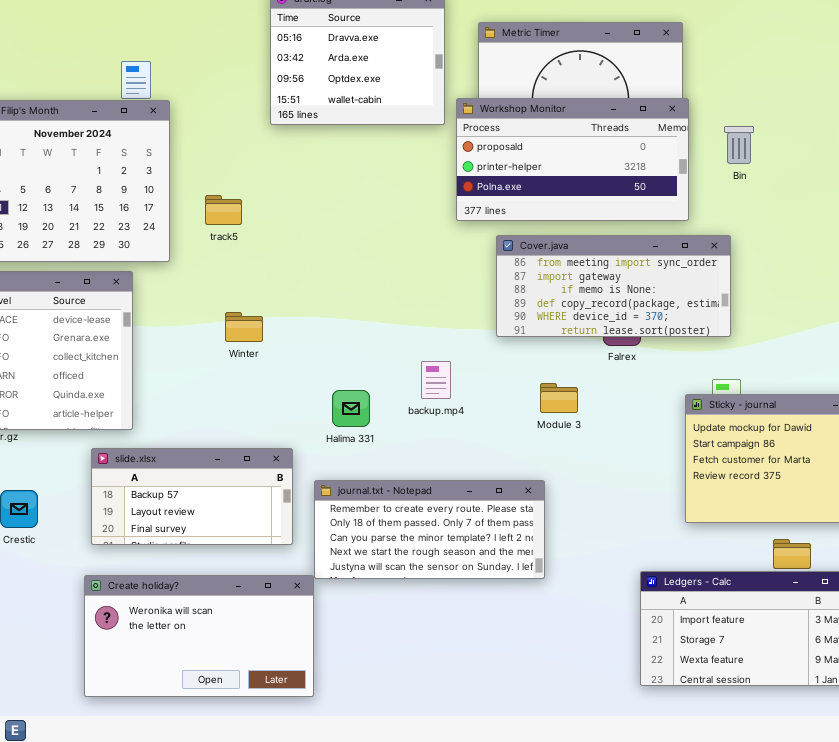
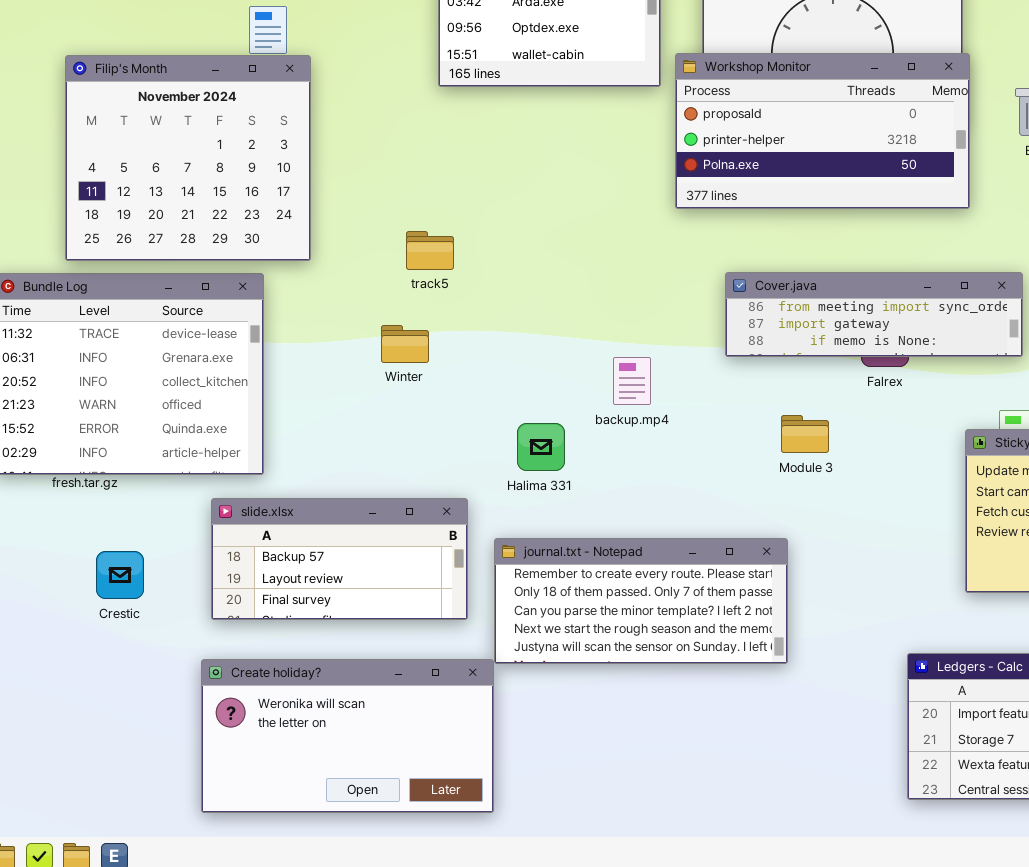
track5: [205,195,242,225] -> [406,231,454,270], moved
Cover.java: [496,235,731,337] -> [725,272,1023,357], resized
backup.mp4: [421,361,451,399] -> [613,357,651,405], moved

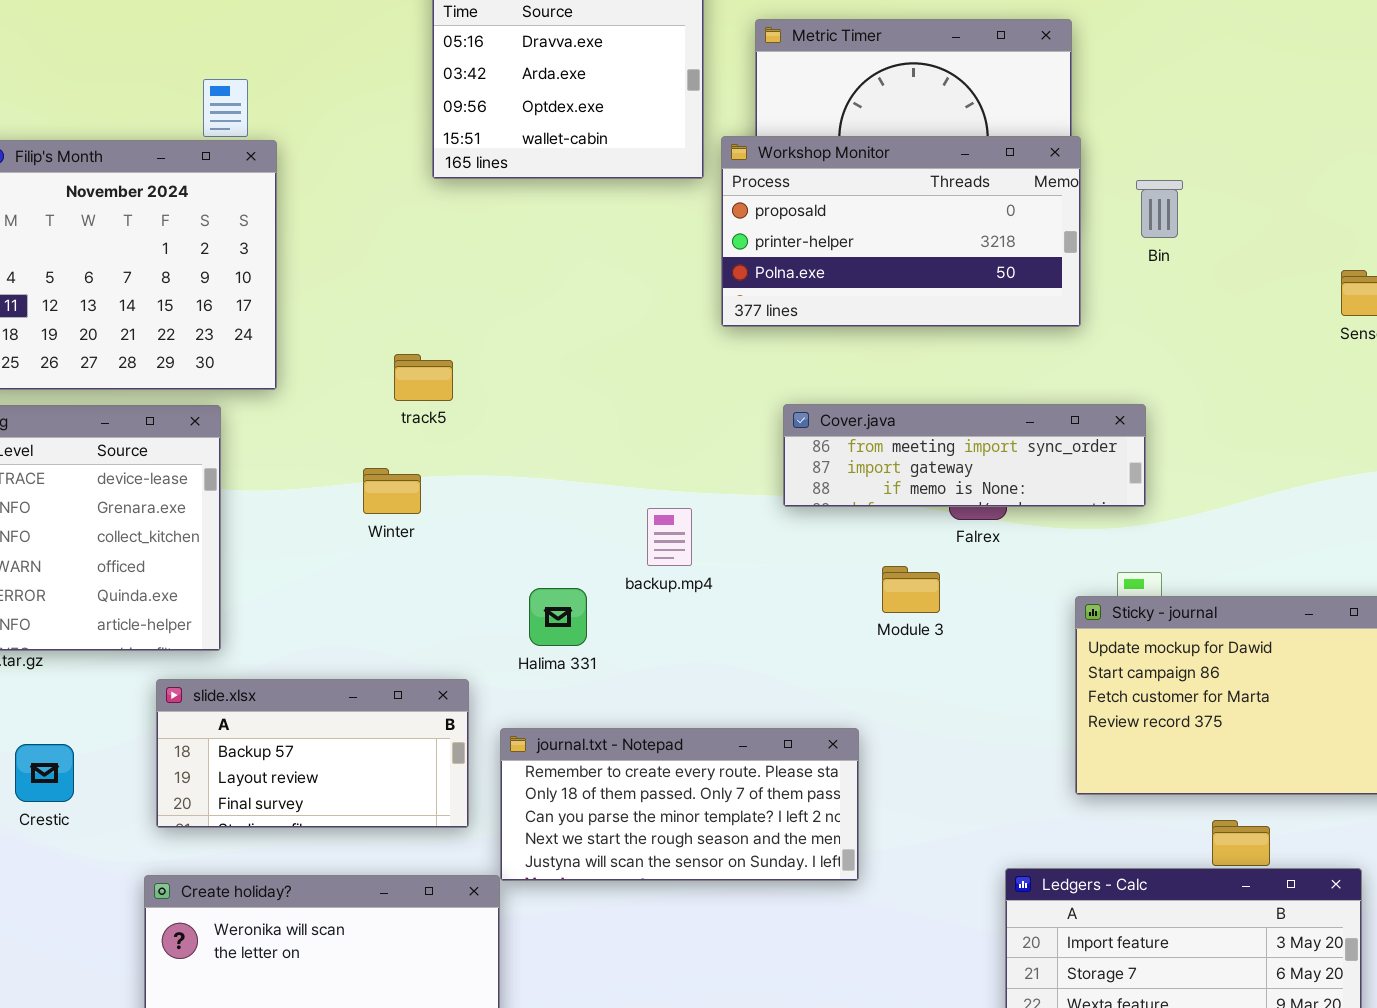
Module 3: [781,415,829,453] -> [882,566,940,613], moved

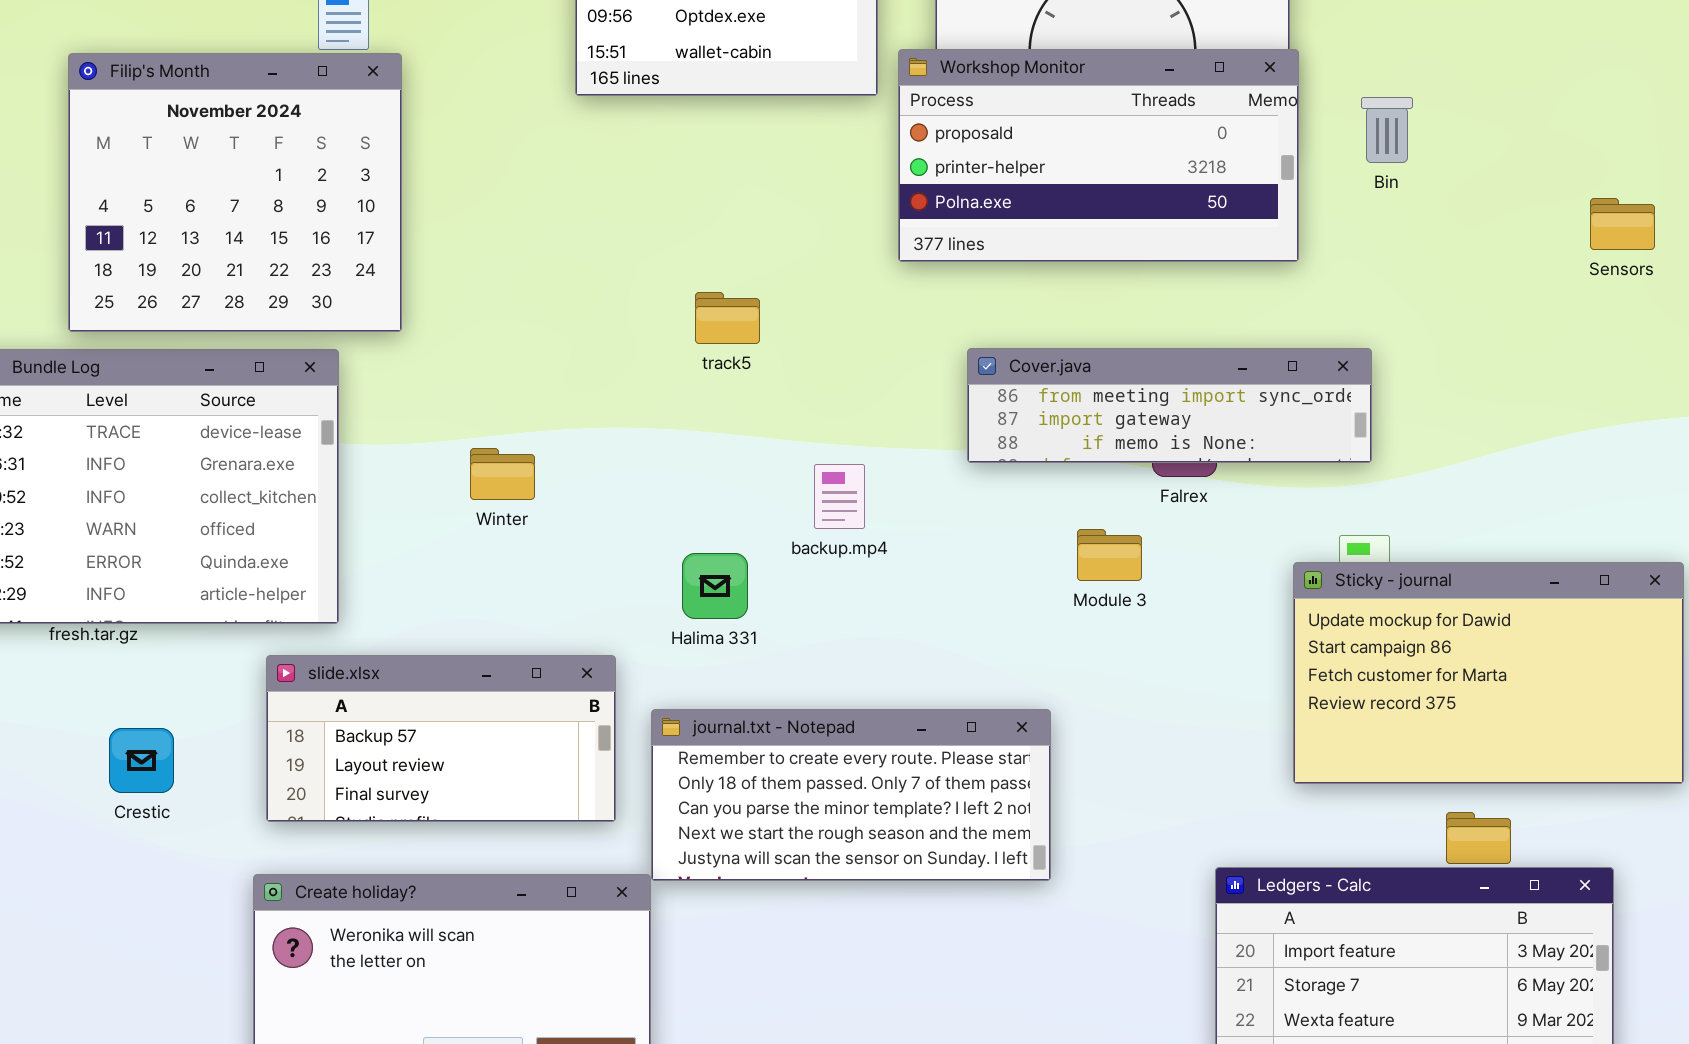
track5: [394,354,453,401] -> [695,292,760,344], moved
Winter: [363,468,421,514] -> [470,448,535,500], moved

